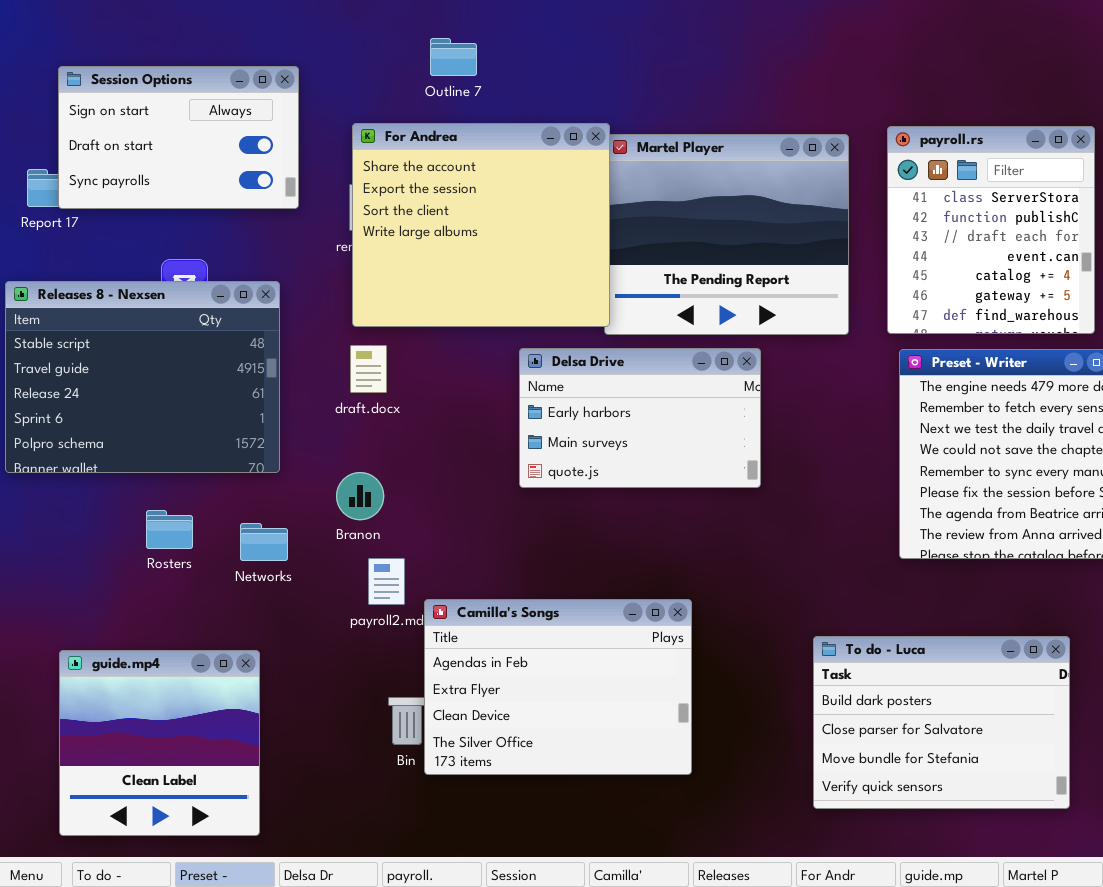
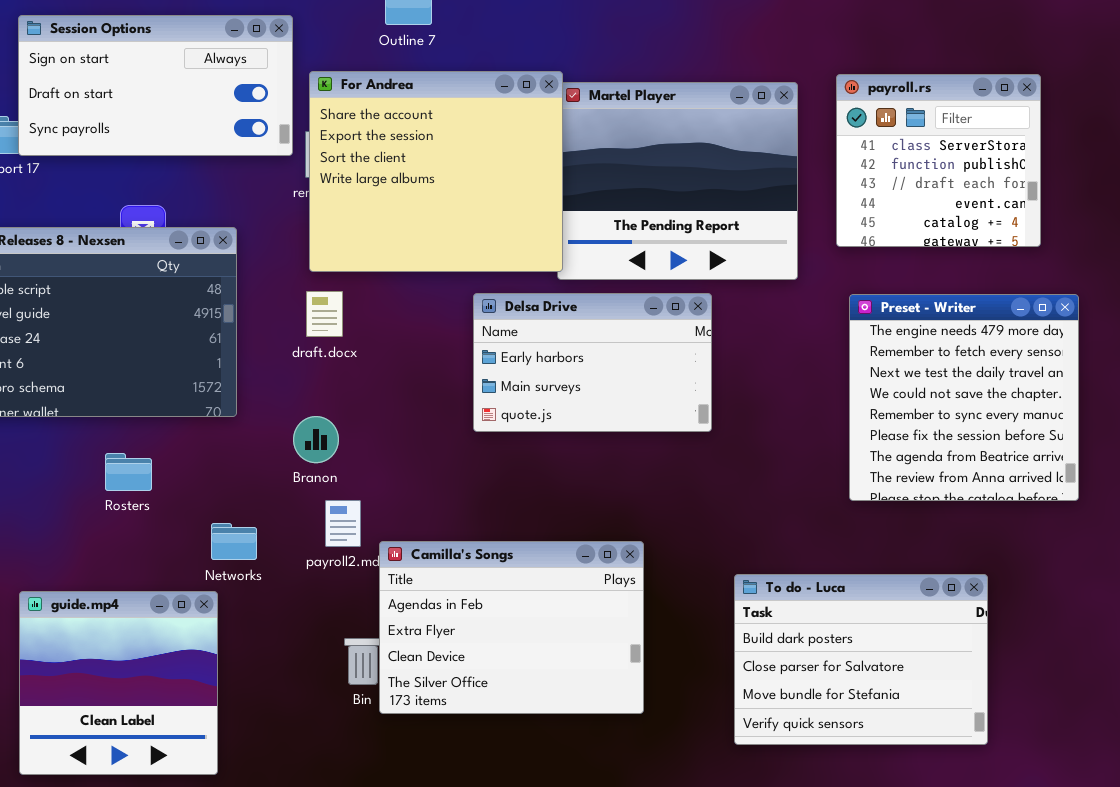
Session Options: [58,66,299,209] -> [18,15,293,156], resized
payroll.rs: [887,126,1095,334] -> [836,74,1041,247], resized
Networks: [240,523,288,561] -> [211,523,257,560], moved
To do - Luca: [813,636,1070,809] -> [734,574,988,745], moved

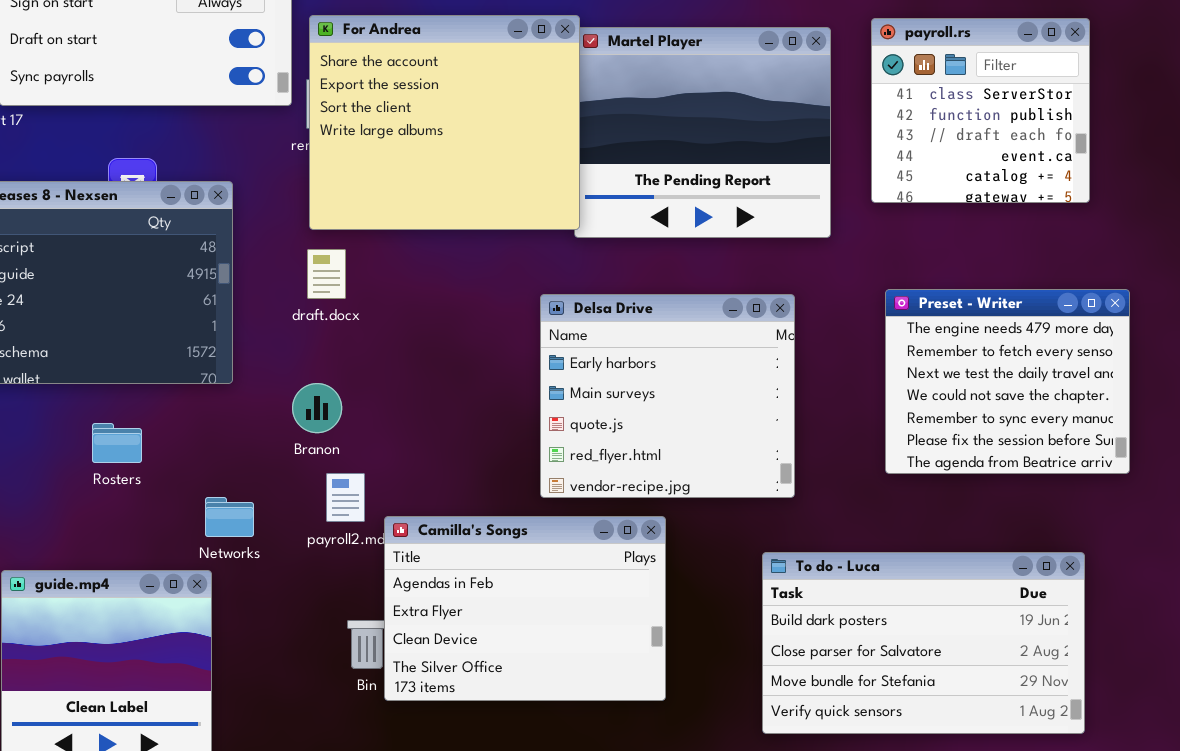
Delsa Drive: [473,293,712,432] -> [540,294,795,498], moved, resized
Preset - Writer: [849,294,1079,501] -> [885,289,1130,474], resized
To do - Luca: [734,574,988,745] -> [762,552,1085,734], resized

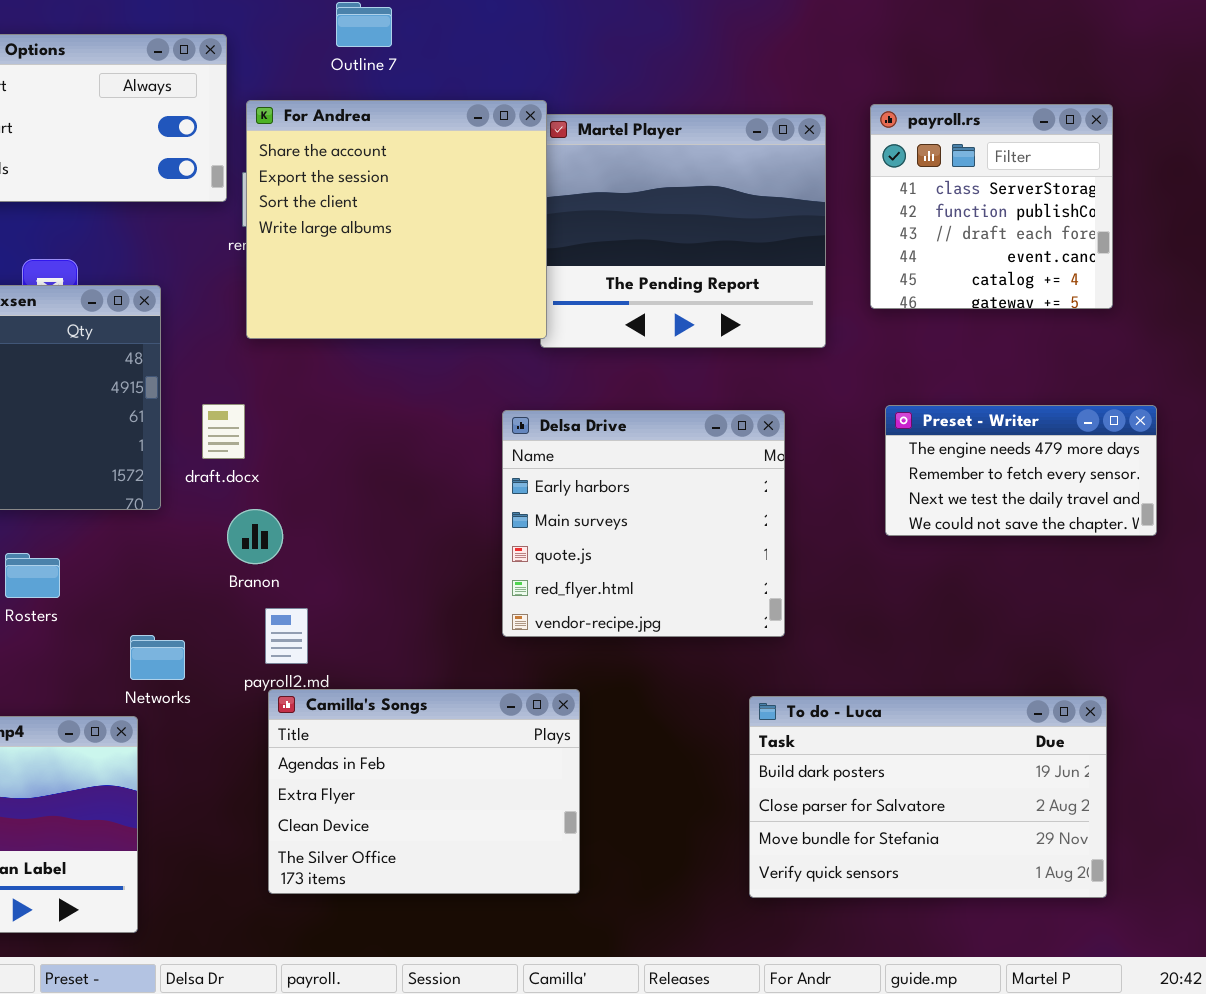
draft.docx: [307,249,346,299] -> [202,404,245,459], moved
Preset - Writer: [885,289,1130,474] -> [885,405,1157,536], resized
Camilla's Songs: [384,516,666,701] -> [268,689,580,894], moved

